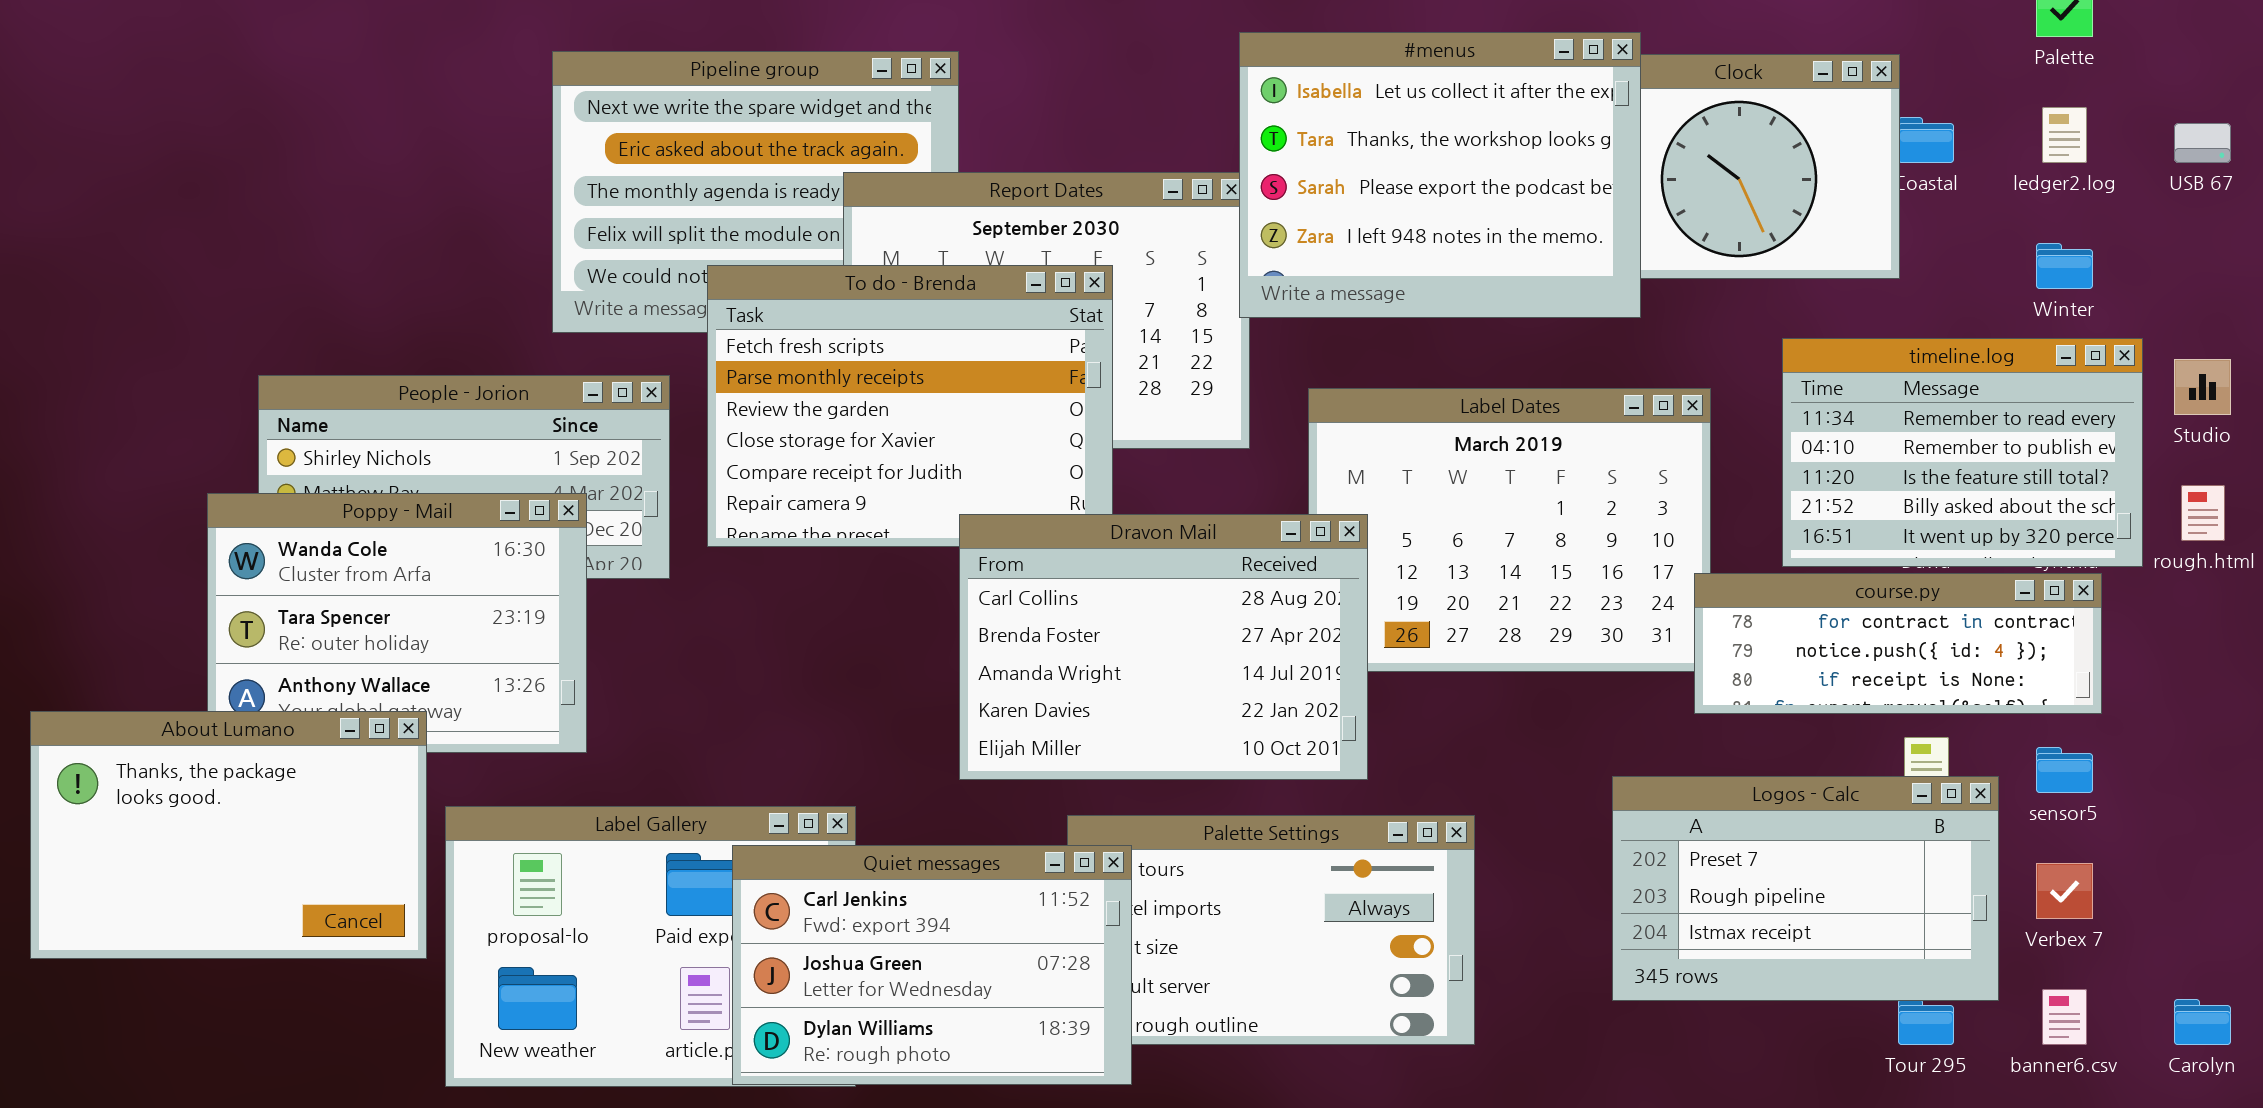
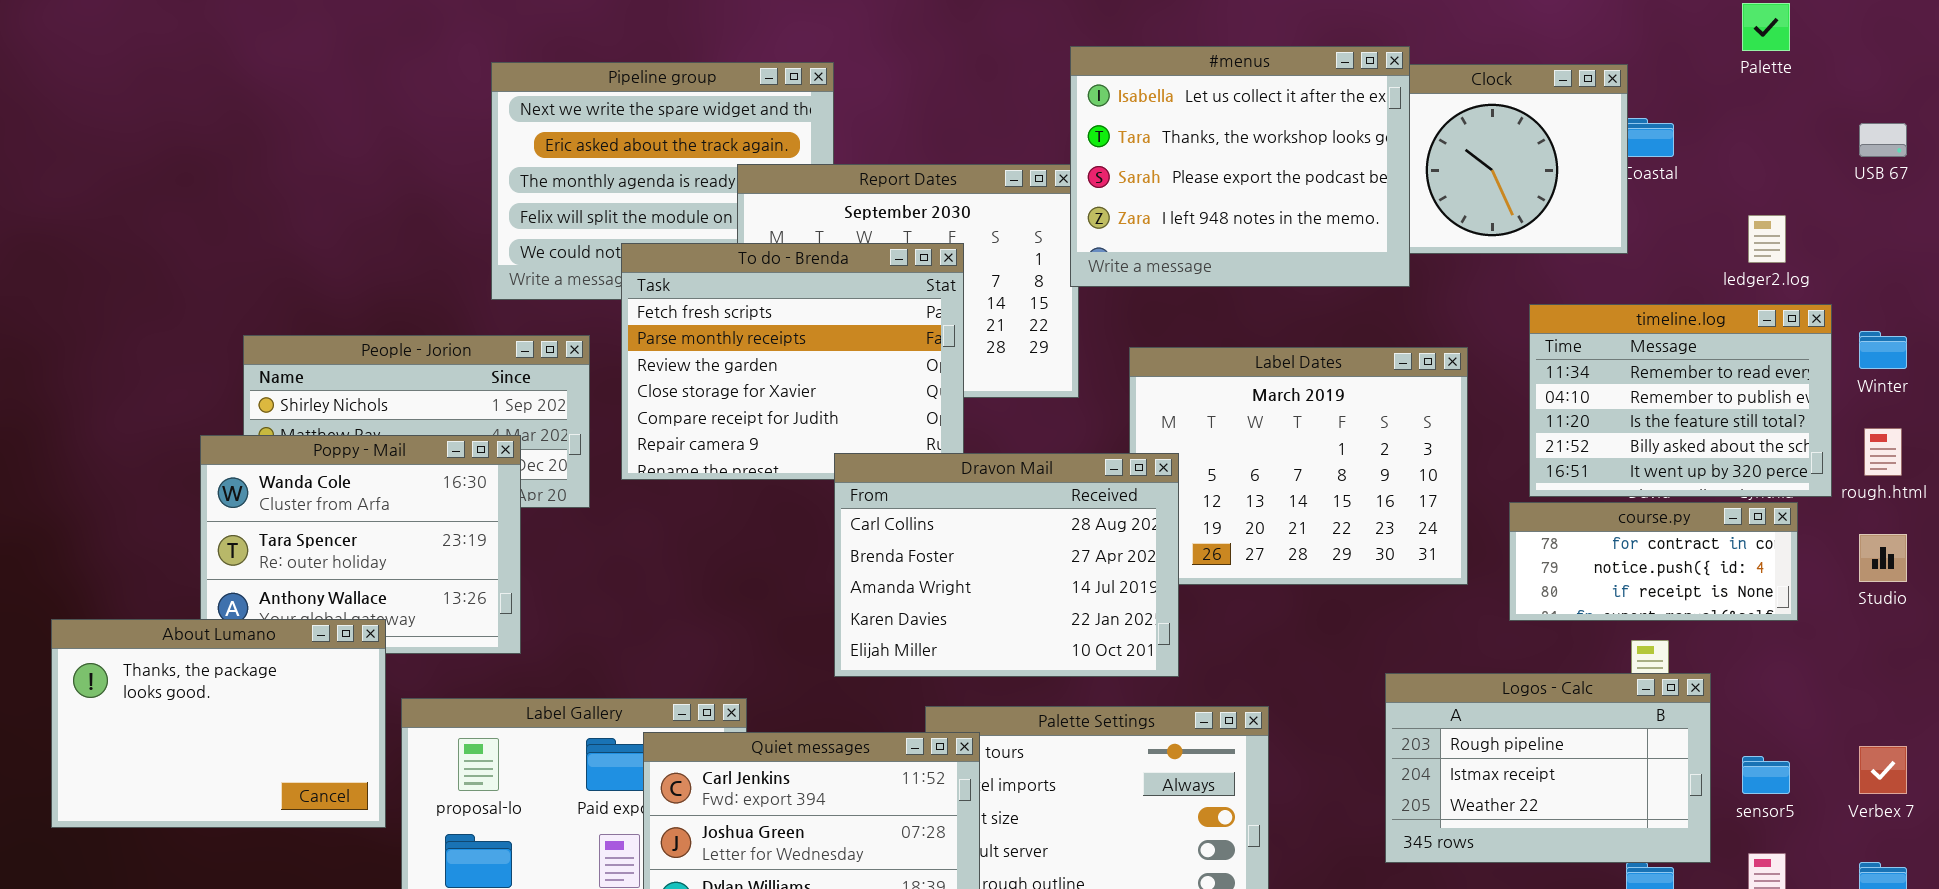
ledger2.log: [2042,107,2087,163] -> [1748,215,1786,263], moved
Winter: [2036,243,2093,289] -> [1859,331,1907,369], moved
Studio: [2174,359,2231,415] -> [1859,534,1907,582], moved
course.py: [1694,573,2102,714] -> [1509,502,1798,621], resized
sensor5: [2036,747,2093,793] -> [1742,756,1790,794], moved
Logos - Calc: [1612,776,1999,1001] -> [1385,673,1711,863], scrolled down 1 row
Verbex 7: [2036,863,2093,919] -> [1859,746,1907,794], moved

